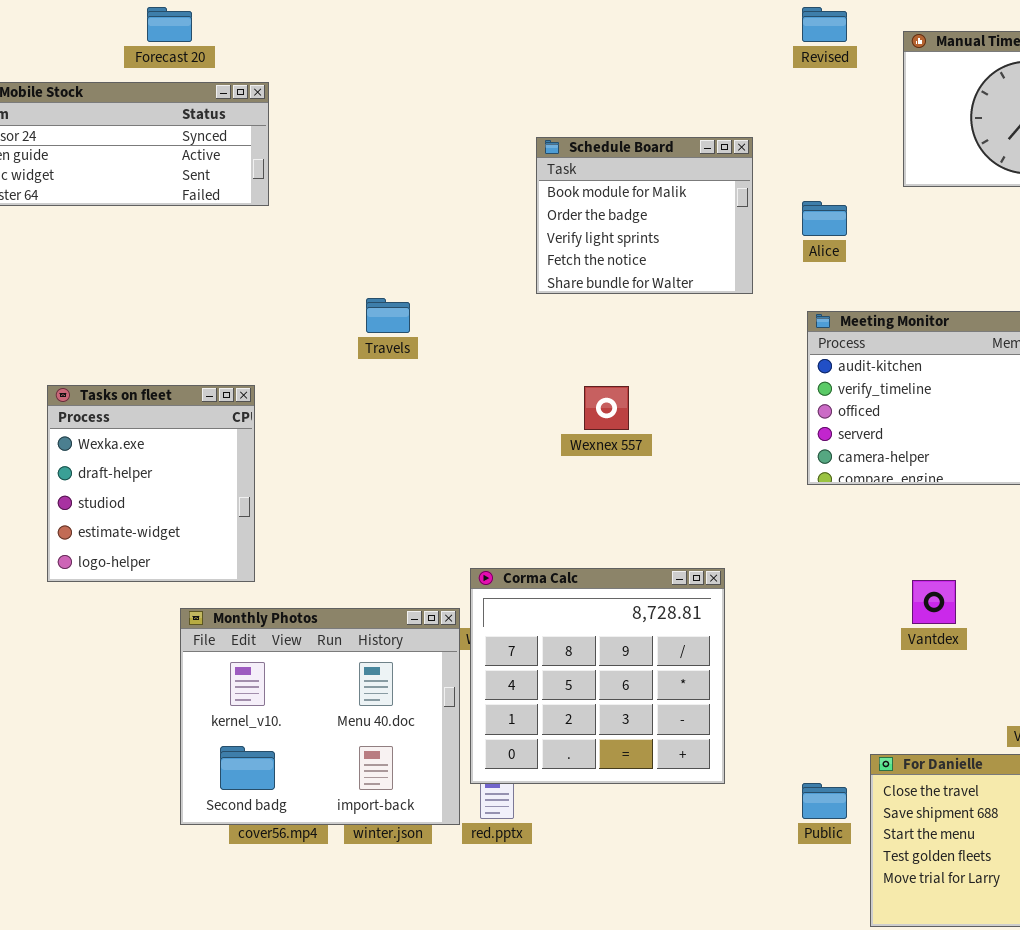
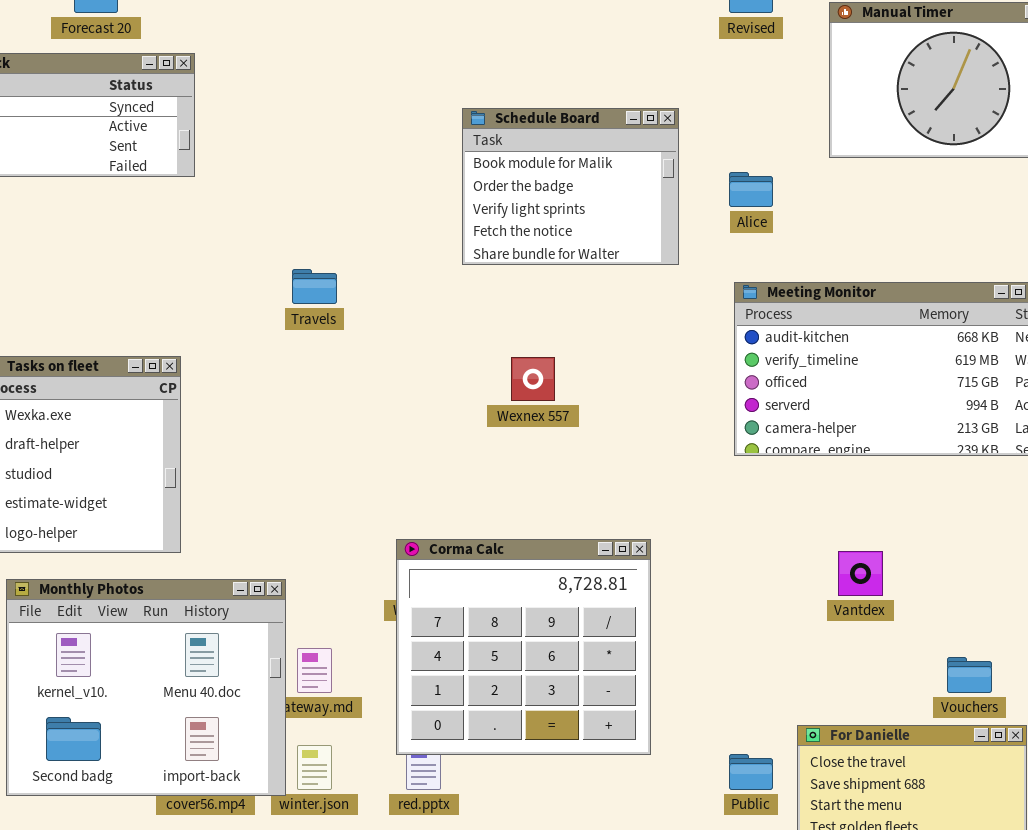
Monthly Photos: [180,608,460,825] -> [6,579,286,796], moved

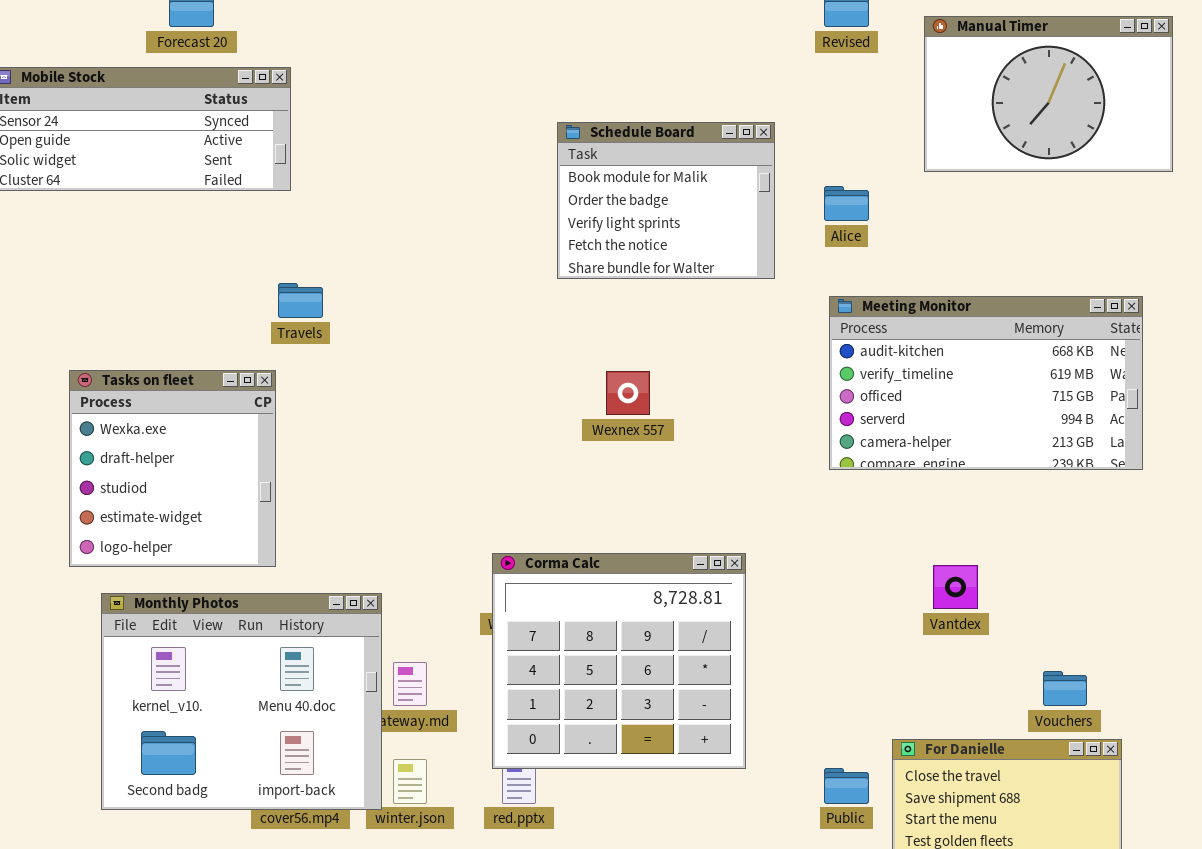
Travels: [292,269,337,304] -> [278,283,323,318], moved

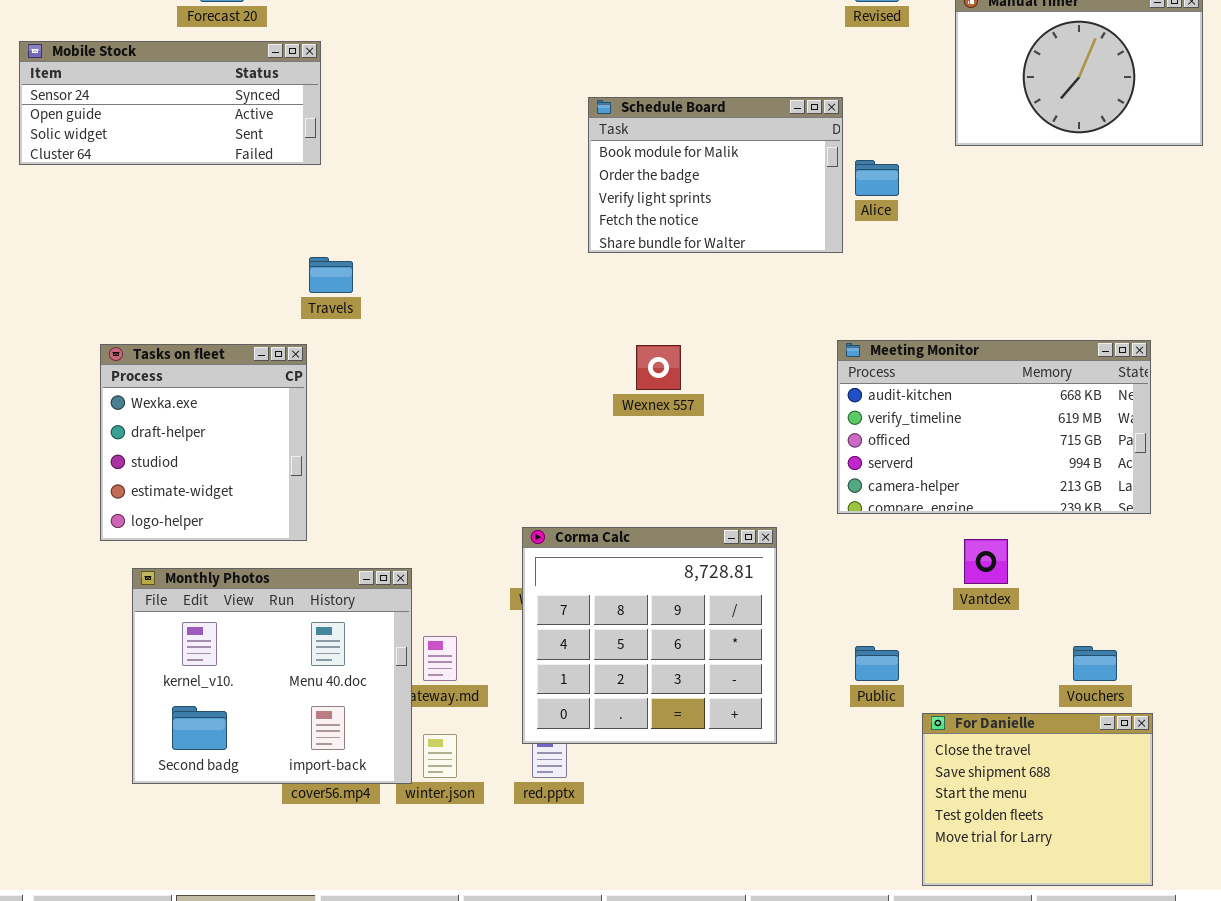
Schedule Board: [557,122,775,279] -> [588,97,843,253], resized
Meeting Monitor: [829,296,1143,470] -> [837,340,1151,514], moved
Public: [824,768,869,804] -> [855,646,899,681], moved

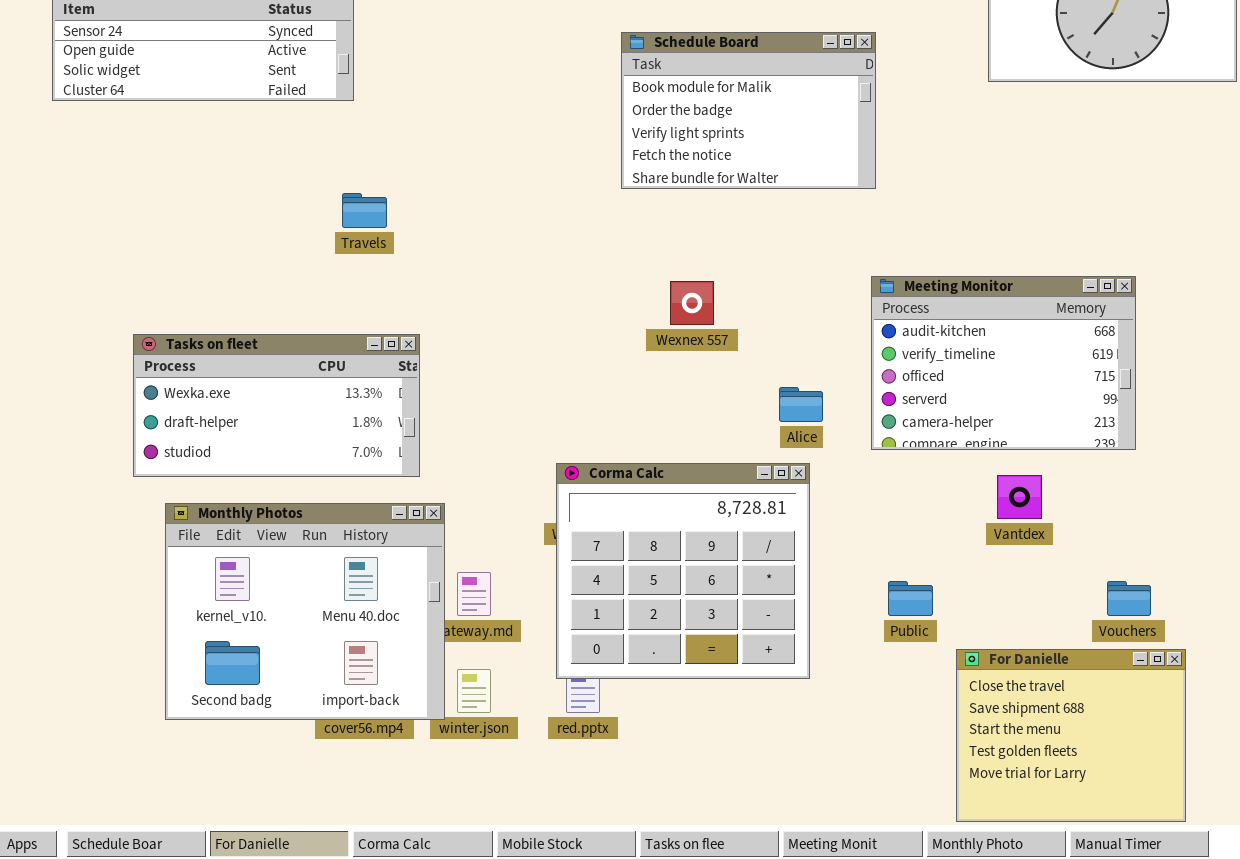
Alice: [855,160,899,196] -> [779,387,823,422], moved
Meeting Monitor: [837,340,1151,514] -> [871,276,1136,450], resized
Tasks on fleet: [100,344,307,541] -> [133,334,420,477], resized

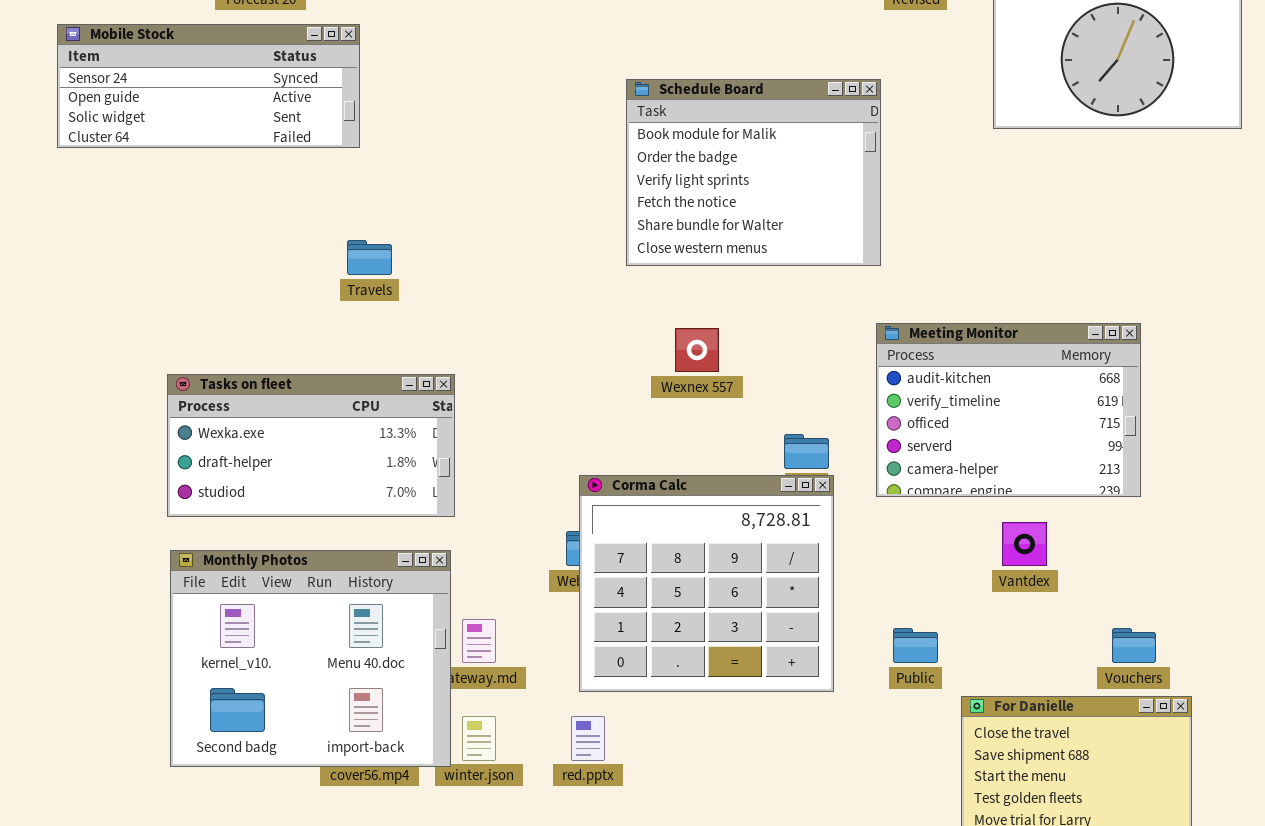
Schedule Board: [621,32,876,189] -> [626,79,881,266], resized
Tasks on fleet: [133,334,420,477] -> [167,374,455,517], moved
Corma Calc: [556,463,810,679] -> [579,475,834,692], moved

